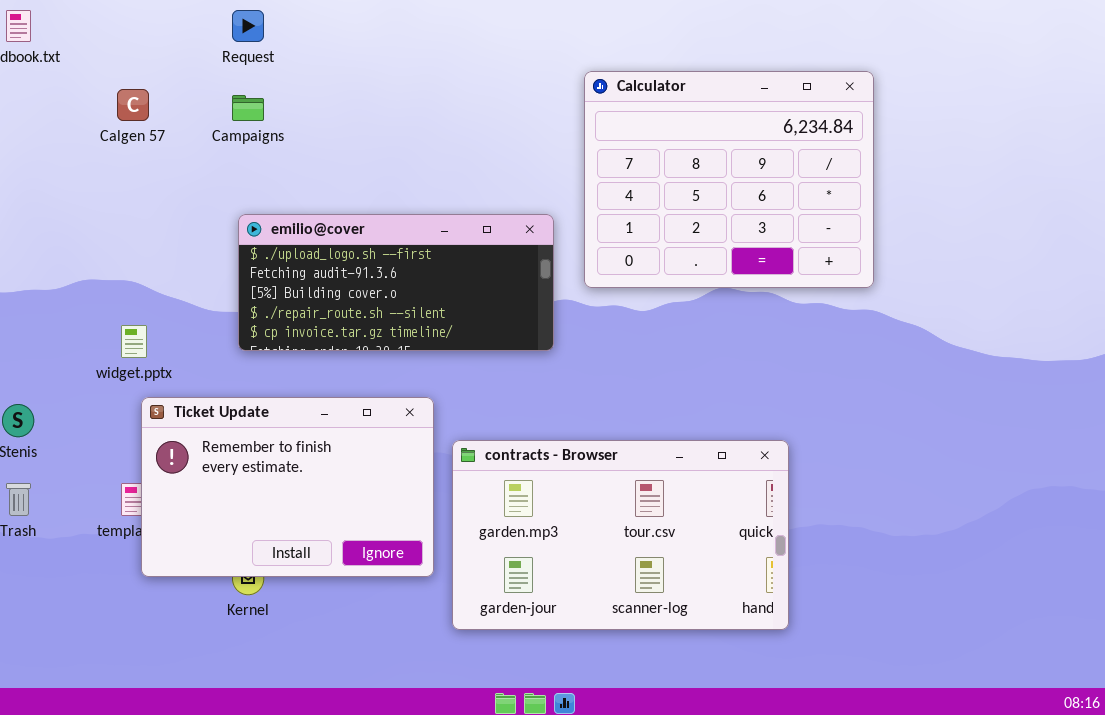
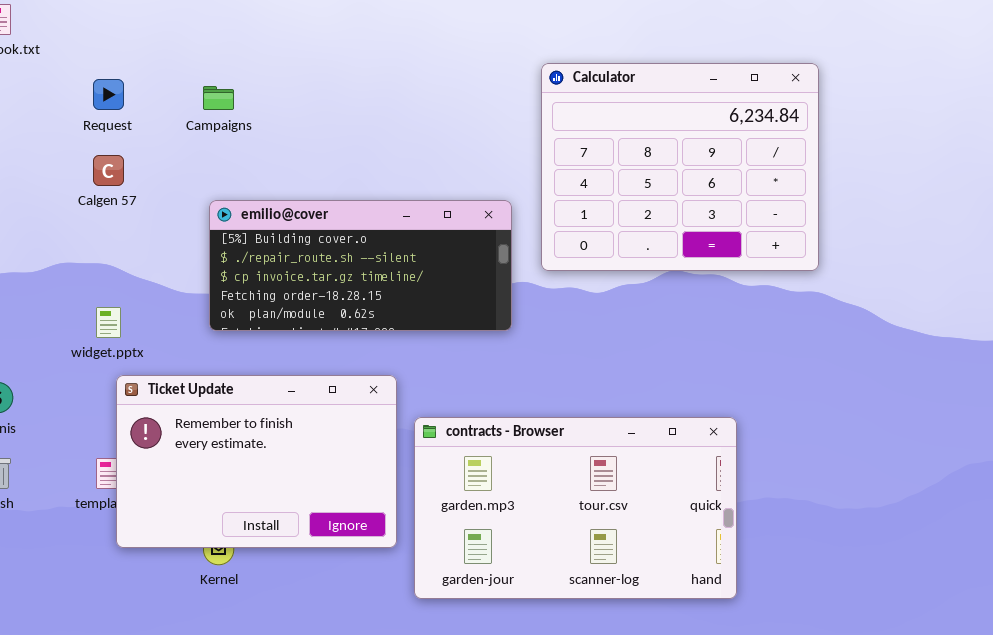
Request: [232,10,264,42] -> [93,79,124,110], moved
Calgen 57: [117,89,149,121] -> [93,155,124,186], moved
emilio@cover: [238,214,554,351] -> [209,200,512,331], scrolled down 2 rows

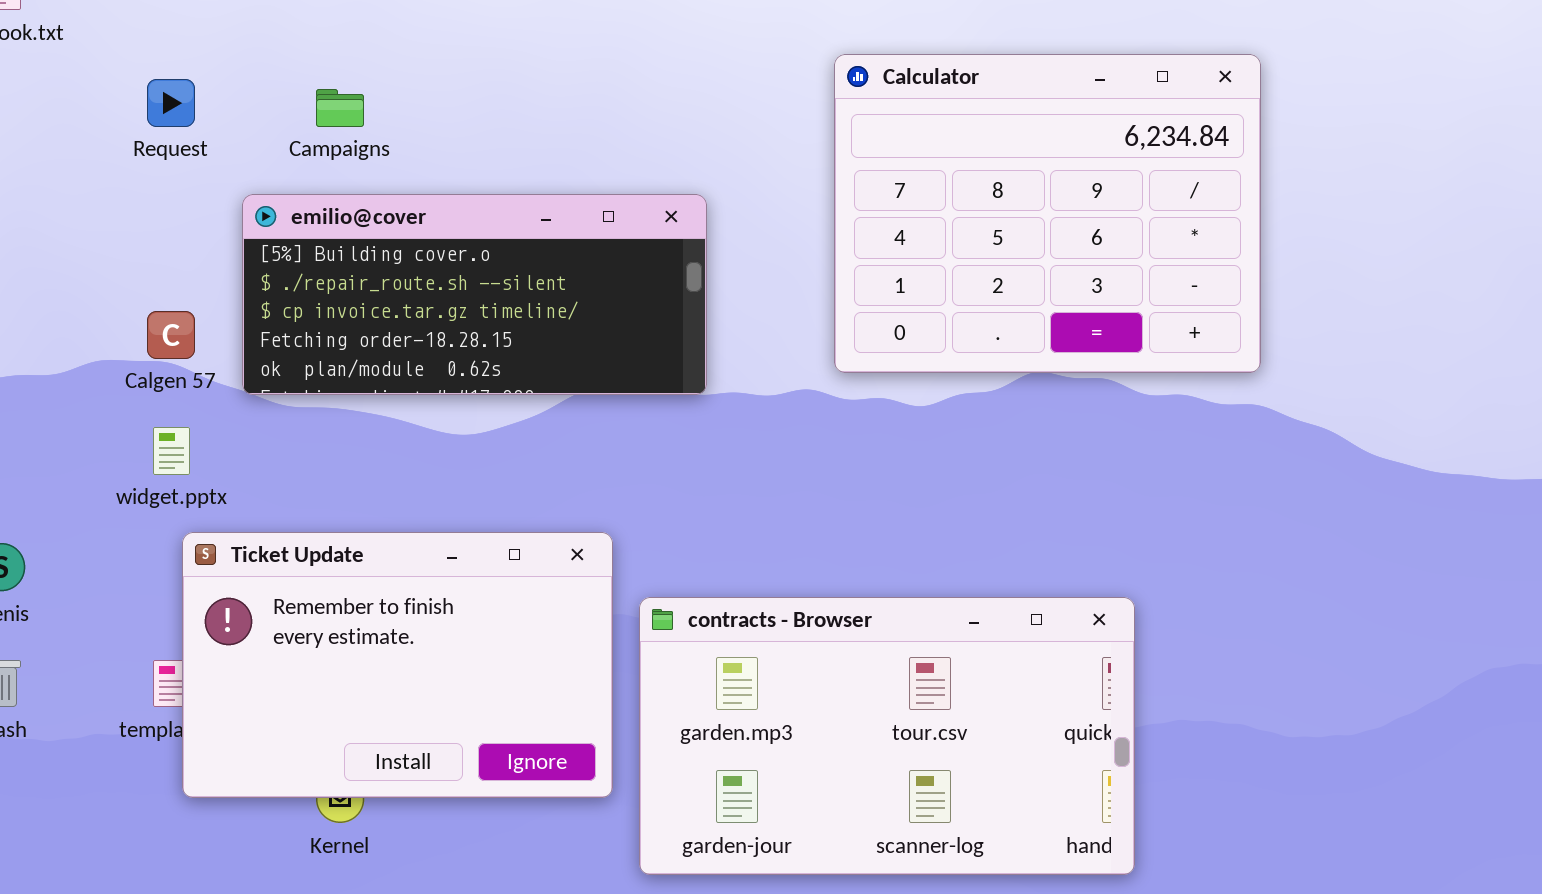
Calgen 57: [93,155,124,186] -> [147,311,195,359], moved
emilio@cover: [209,200,512,331] -> [242,194,707,395], moved

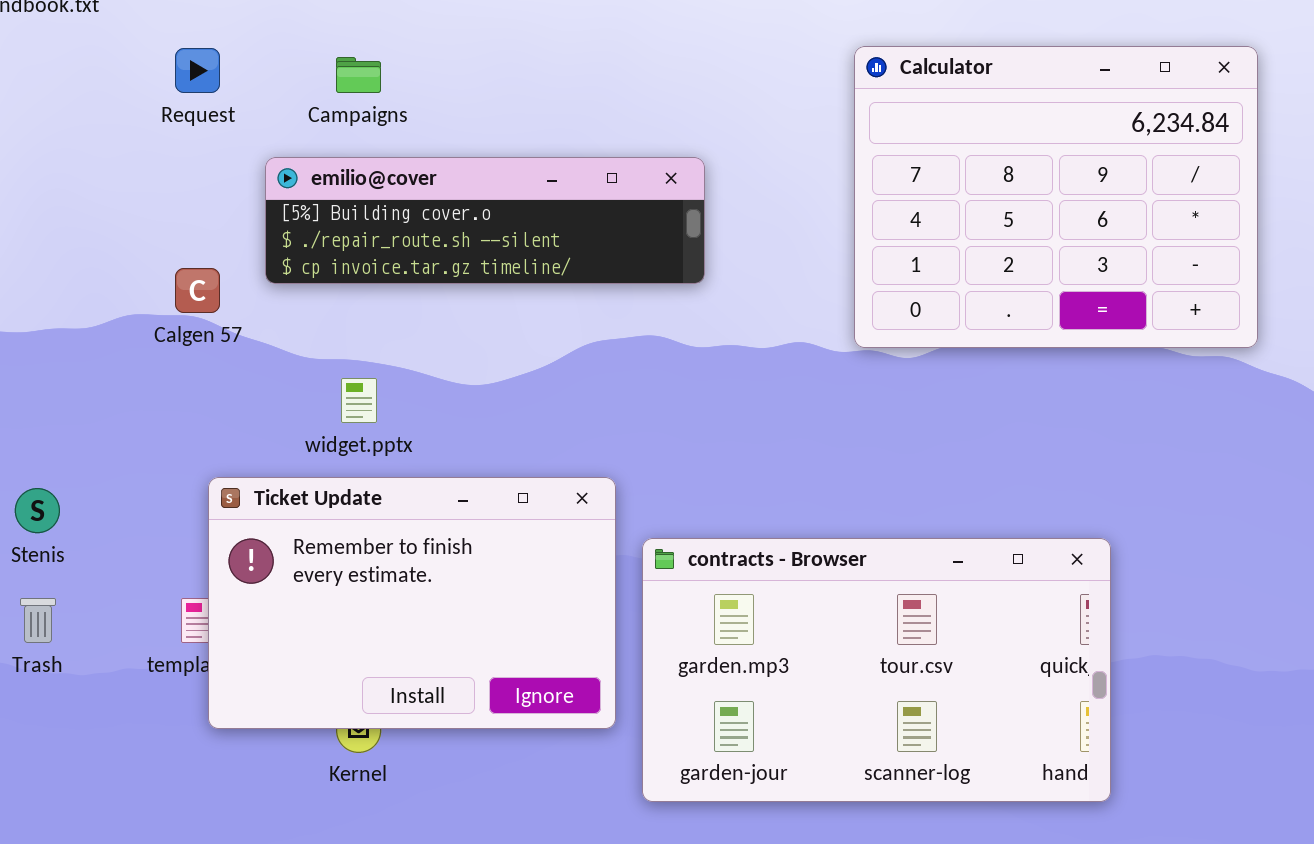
Calculator: [834,54,1261,373] -> [854,46,1258,348], moved
emilio@cover: [242,194,707,395] -> [265,157,705,284], resized
widget.pptx: [153,427,190,475] -> [341,378,377,423], moved

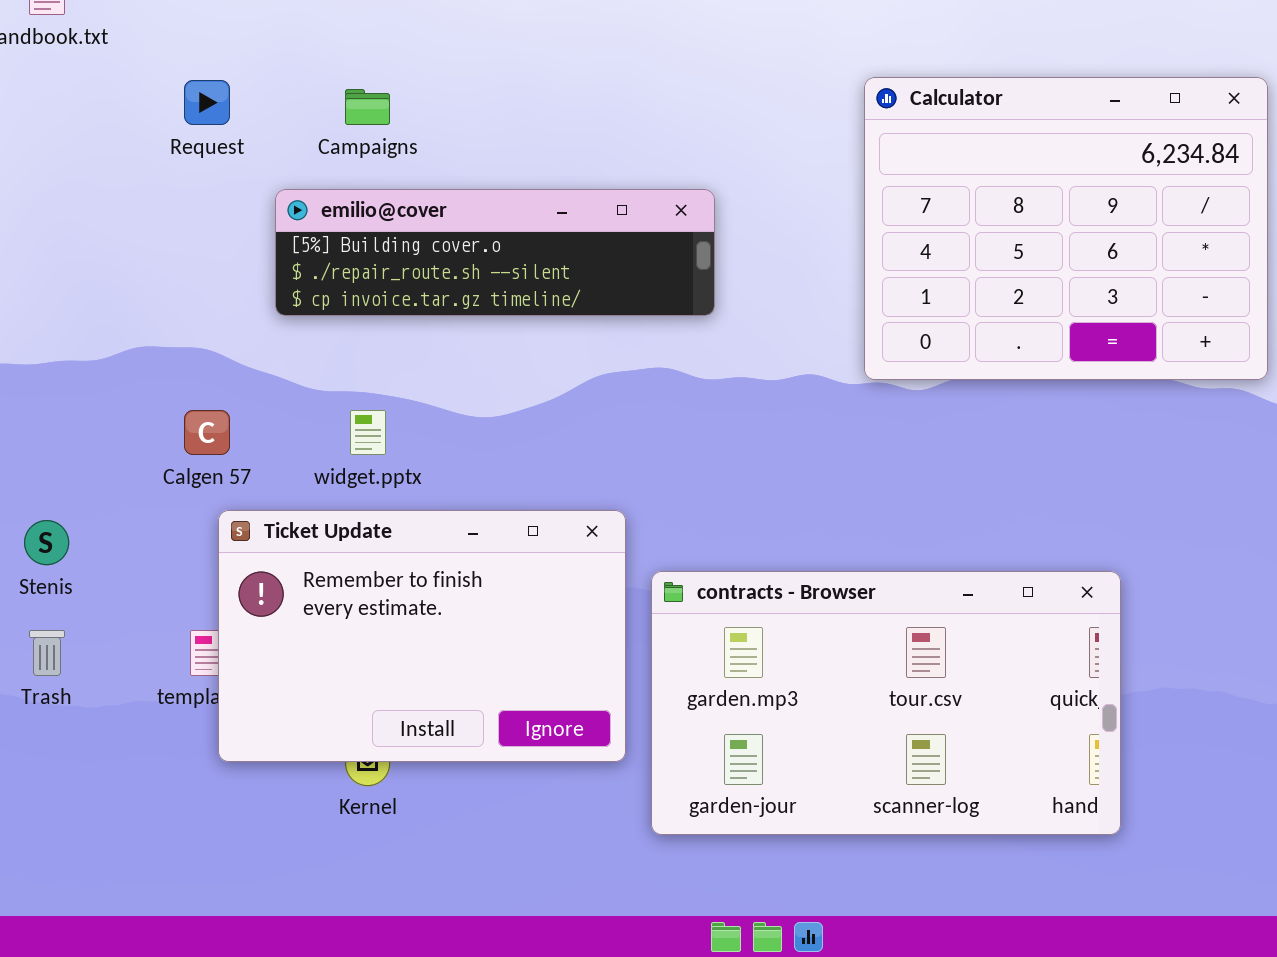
Calgen 57: [175,268,220,313] -> [184,410,230,455], moved

